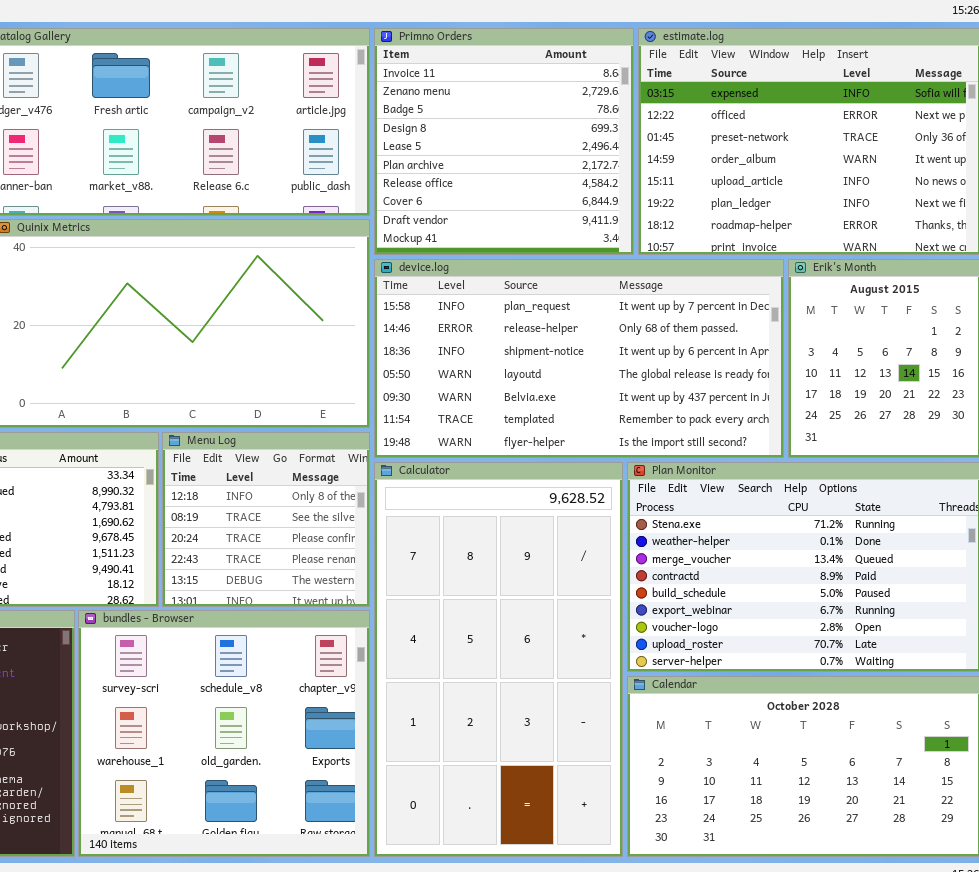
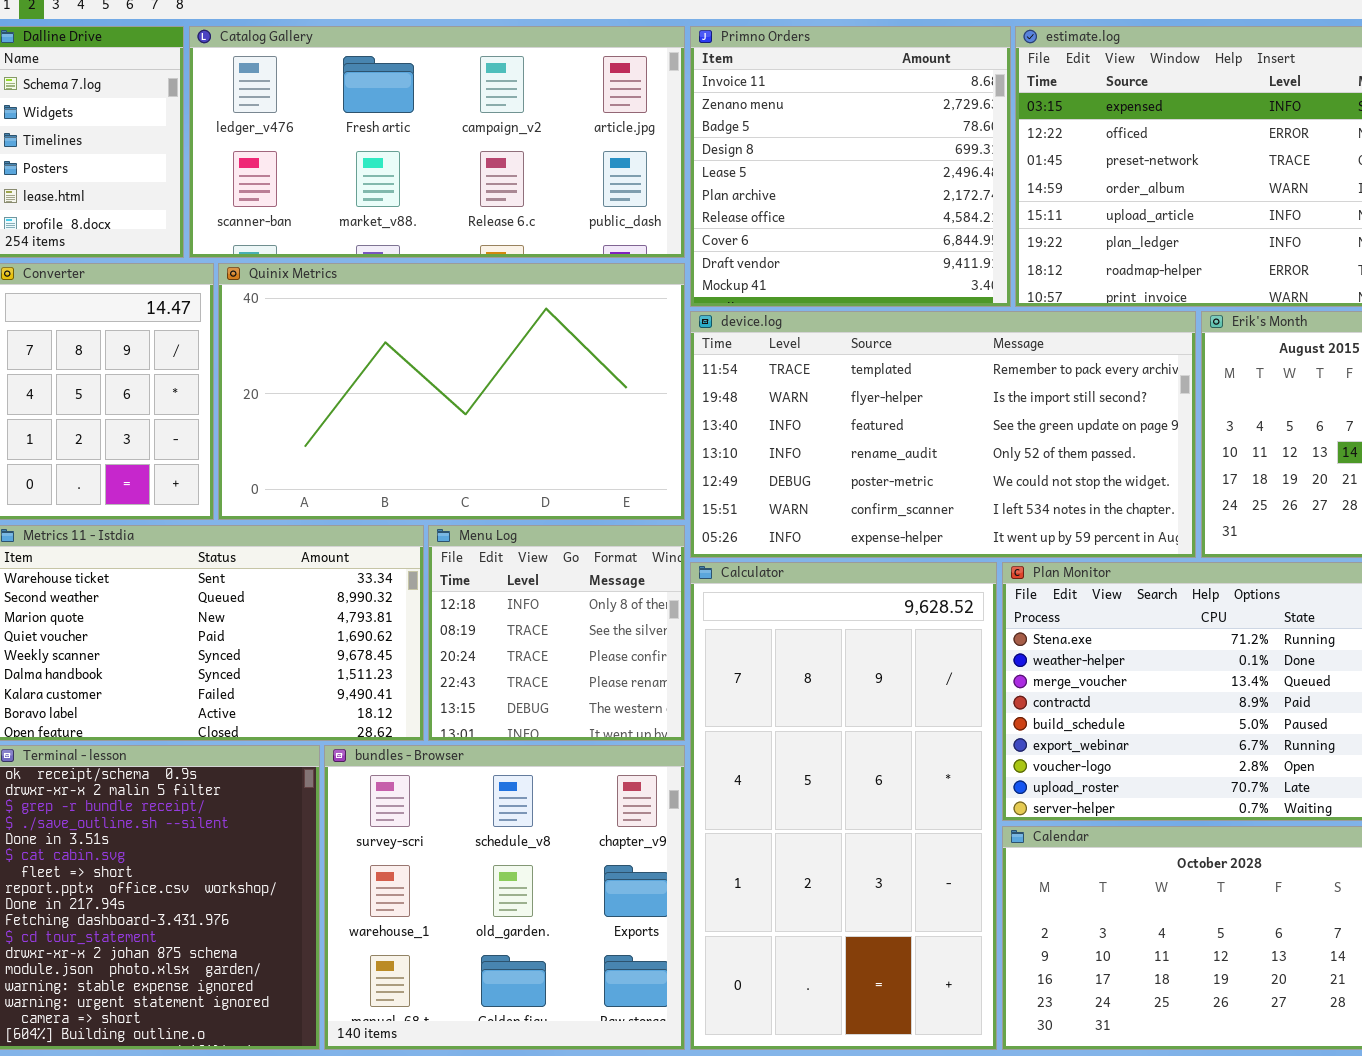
device.log: [374,259,784,458] -> [690,311,1196,558], scrolled down 5 rows

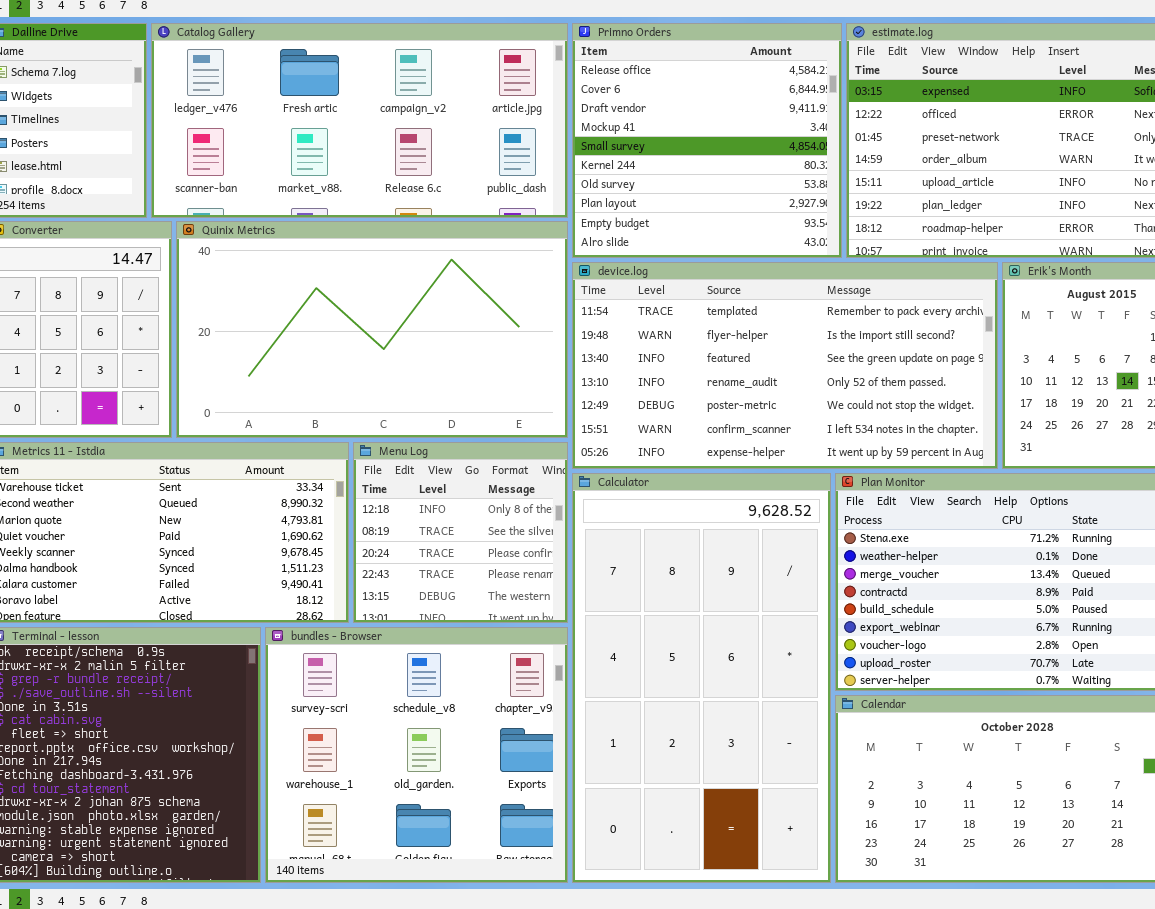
Primno Orders: [690,26,1011,307] -> [572,23,842,258], scrolled down 6 rows

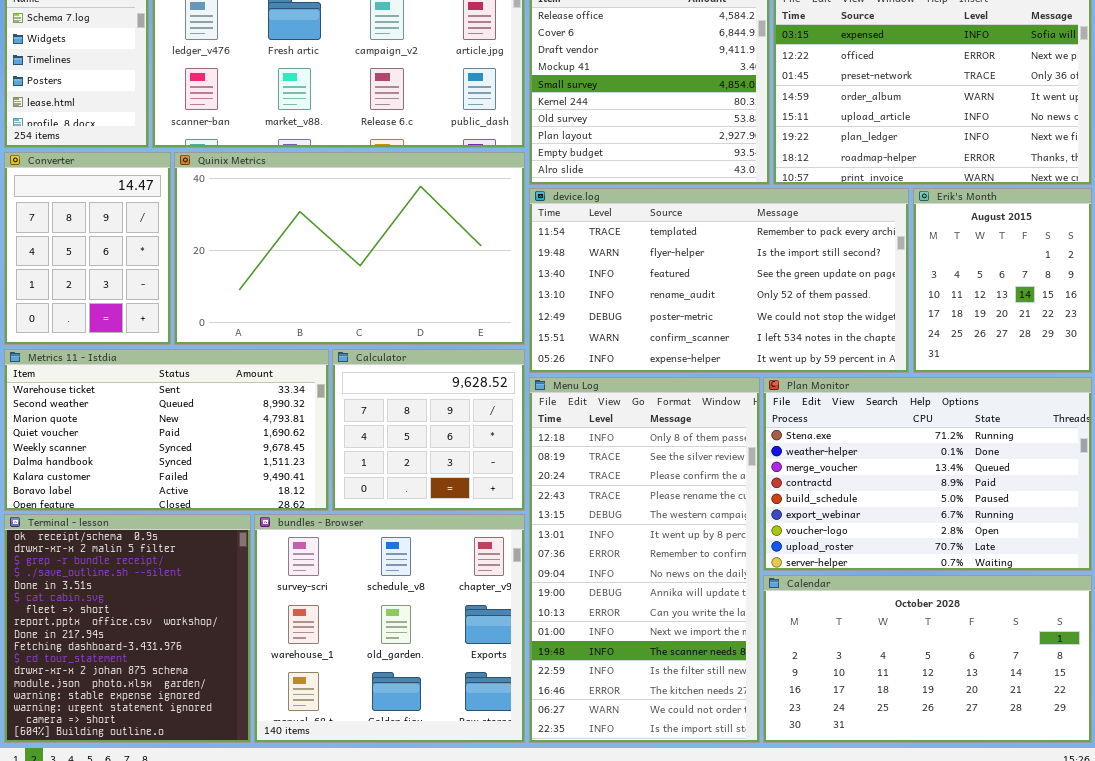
Menu Log: [353,442,568,623] -> [529,377,760,743], moved, resized
Calculator: [572,473,831,883] -> [332,349,525,511], moved, resized

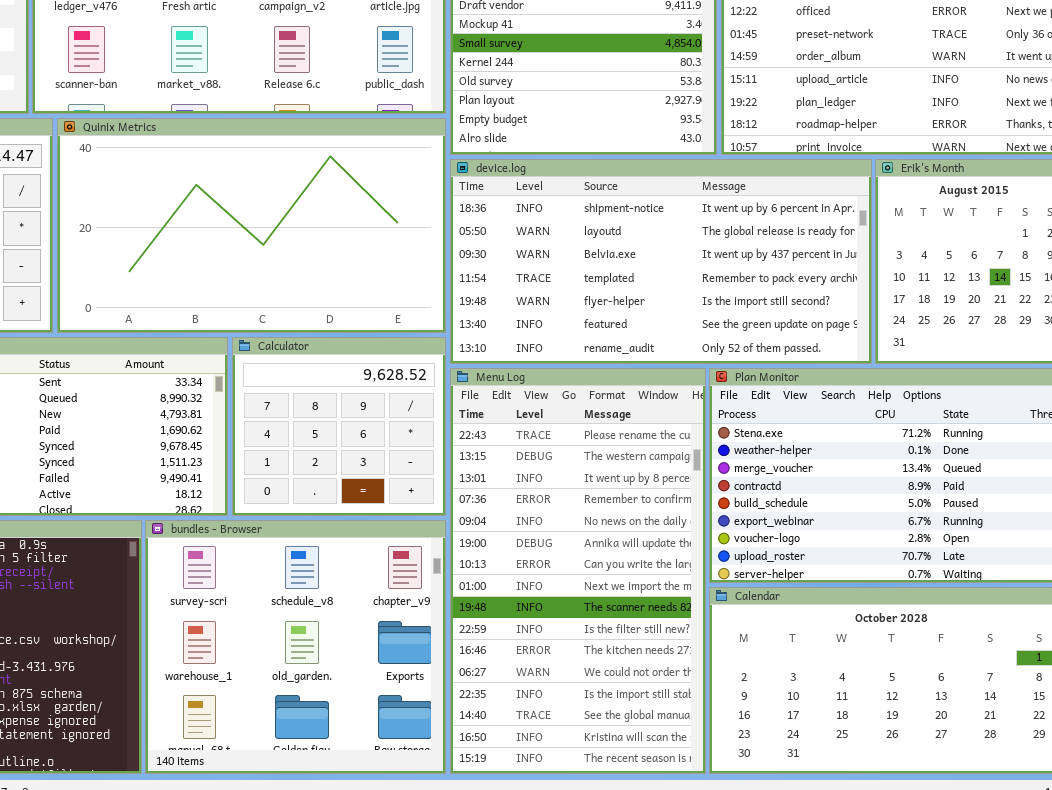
device.log: [529,188,909,373] -> [450,159,872,364], scrolled up 3 rows
Menu Log: [529,377,760,743] -> [450,368,706,774], scrolled down 3 rows

